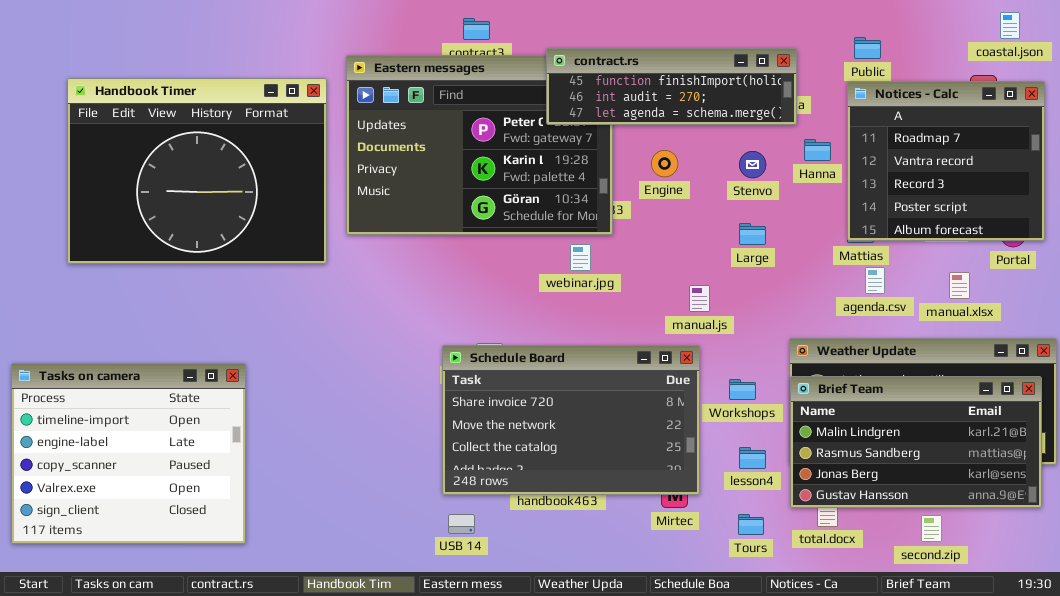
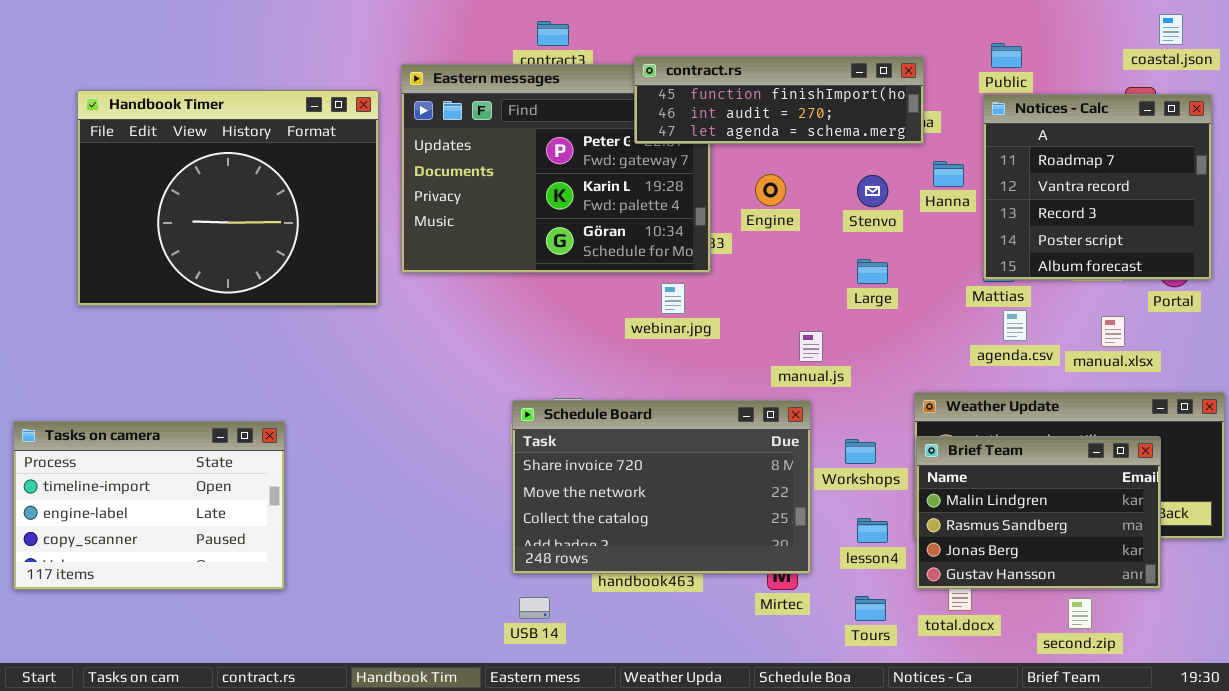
Tasks on camera: [11,363,246,544] -> [13,421,285,590], resized
Brief Team: [790,376,1042,508] -> [916,436,1161,589], resized

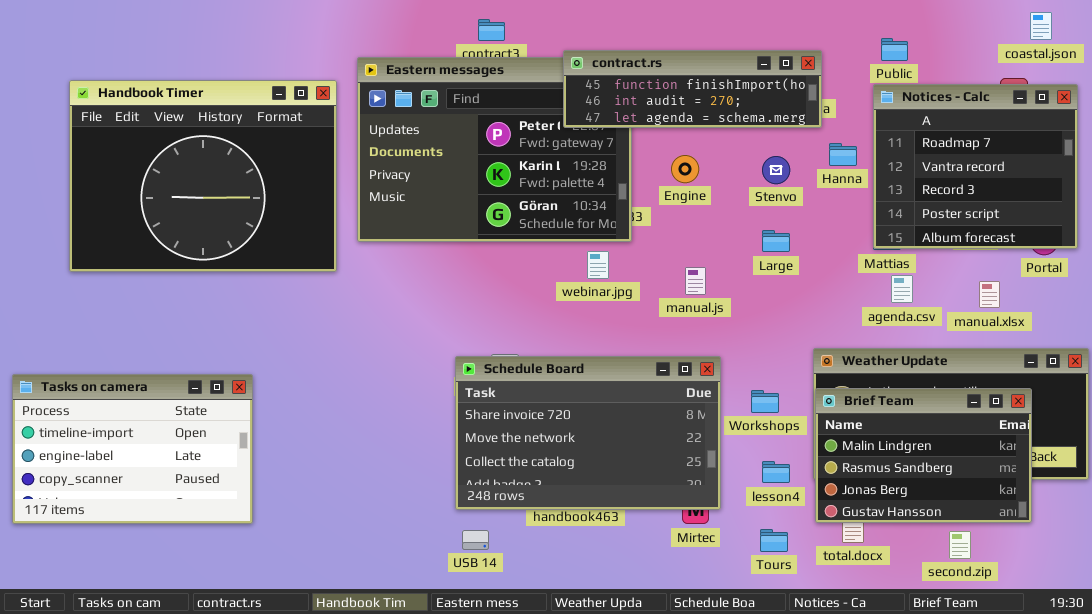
manual.js: [799,331,823,362] -> [685,267,706,295], moved

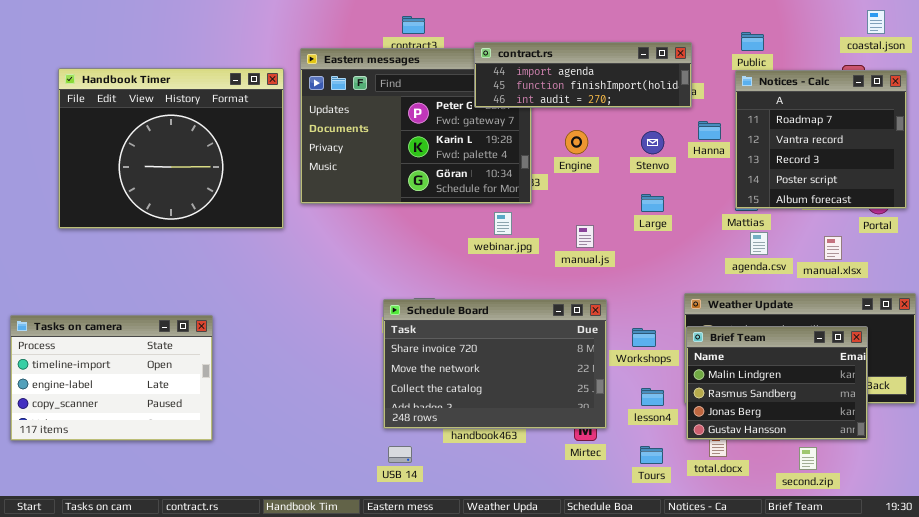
contract.rs: [563,50,822,128] -> [474,42,692,108], scrolled up 1 row

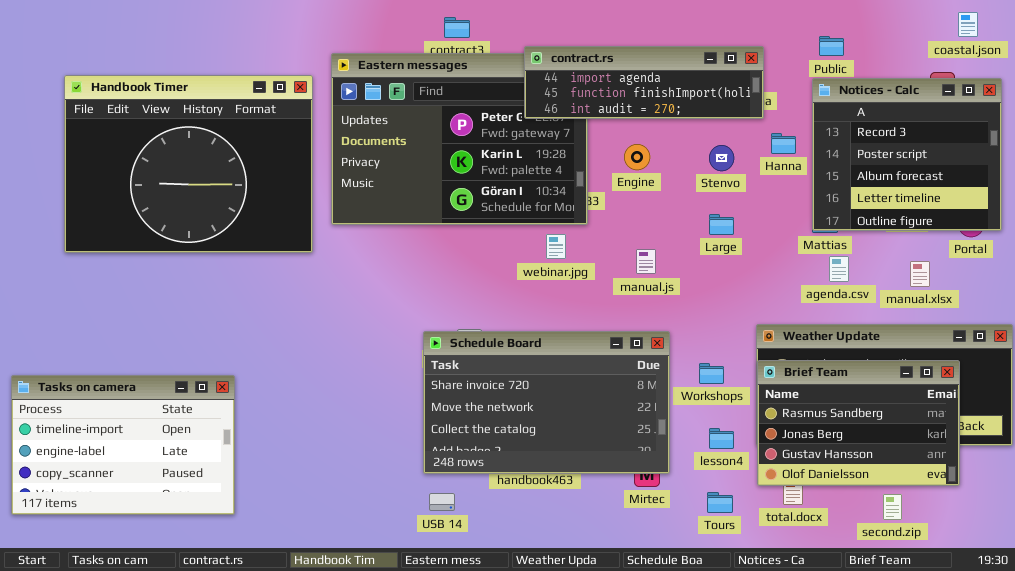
Notices - Calc: [735,70,907,209] -> [812,78,1002,231], scrolled down 2 rows
Tasks on camera: [10,315,213,441] -> [11,375,235,515], moved
Brief Team: [686,326,868,440] -> [757,360,960,486], scrolled down 1 row

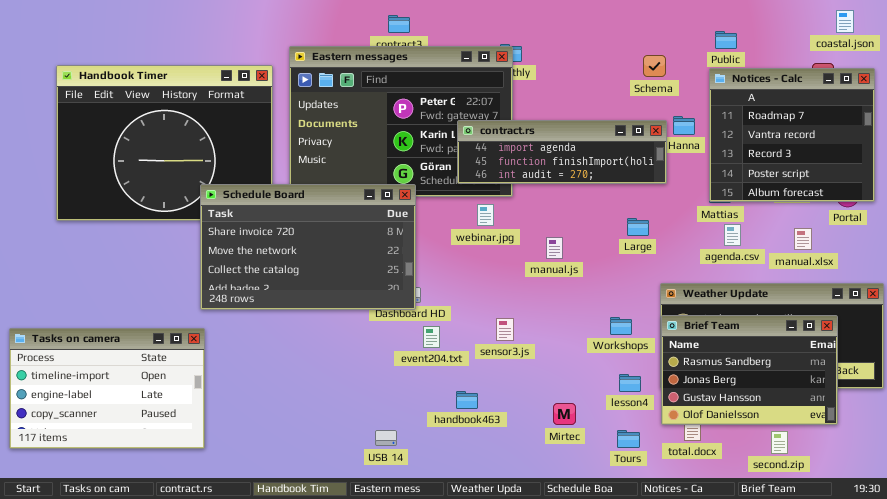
contract.rs: [524,46,764,119] -> [457,120,667,184], moved
Notices - Calc: [812,78,1002,231] -> [709,68,875,202], scrolled up 2 rows
Large: [709,214,734,235] -> [627,218,649,236], moved
manual.js: [636,249,656,274] -> [546,237,563,259], moved
Schedule Board: [423,331,670,474] -> [200,184,416,310], moved

